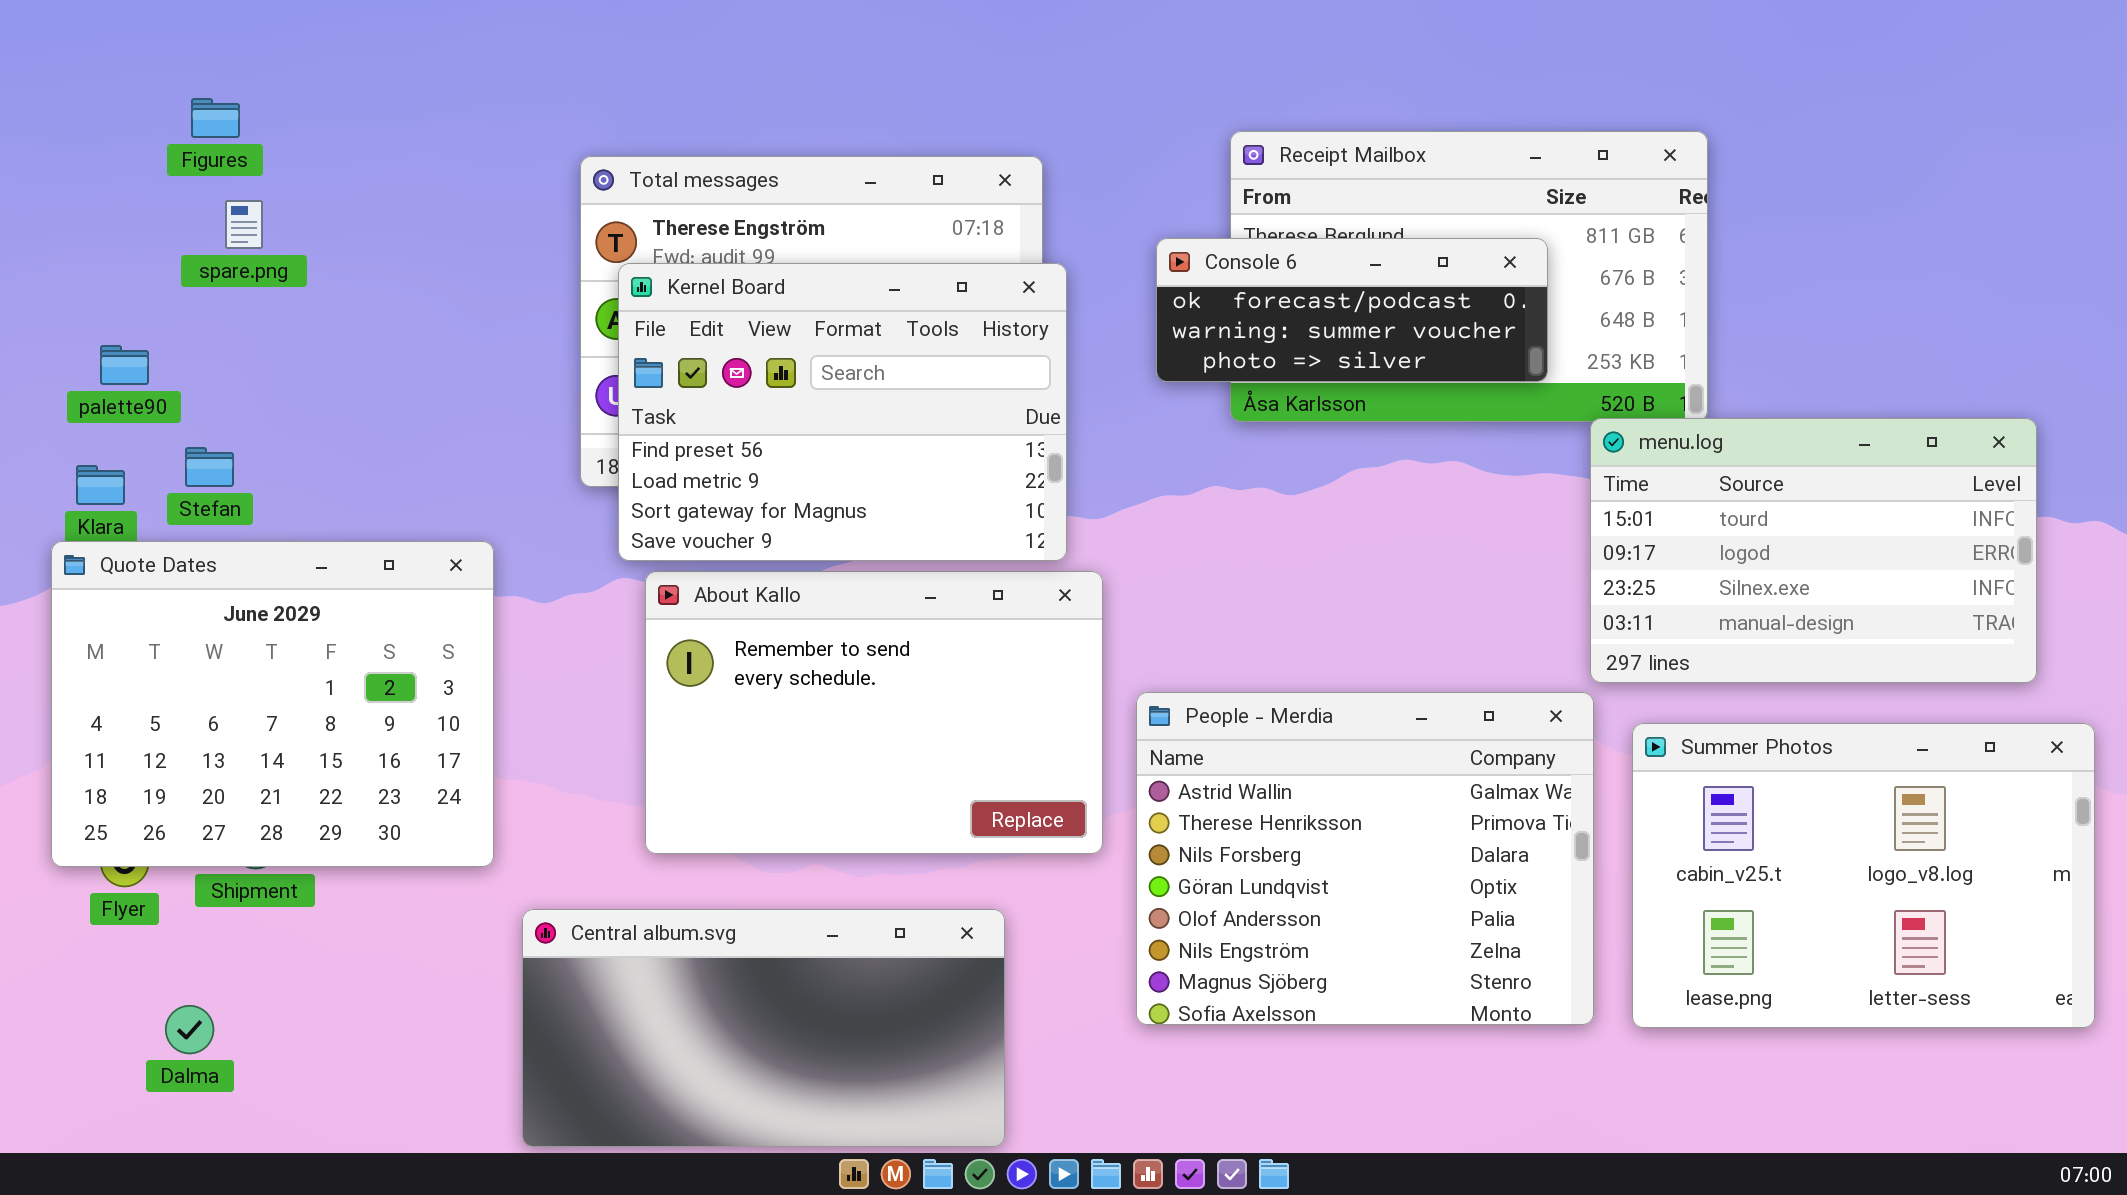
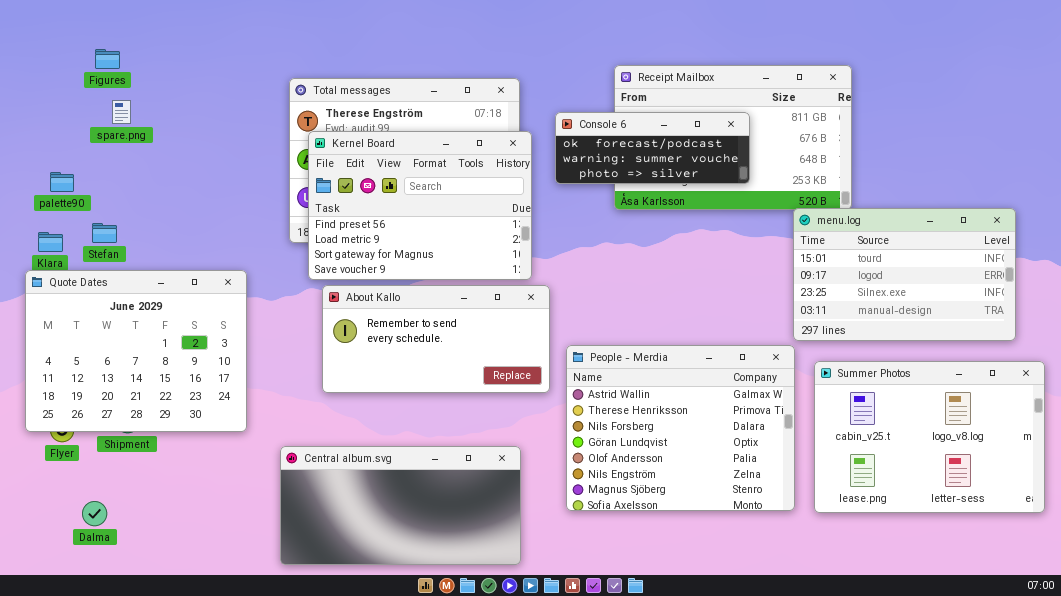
Console 6: [1156,238,1548,382] -> [555,112,750,184], moved
About Kallo: [645,571,1103,854] -> [322,285,550,393], resized
Central album.svg: [522,909,1005,1147] -> [280,446,521,565], moved

